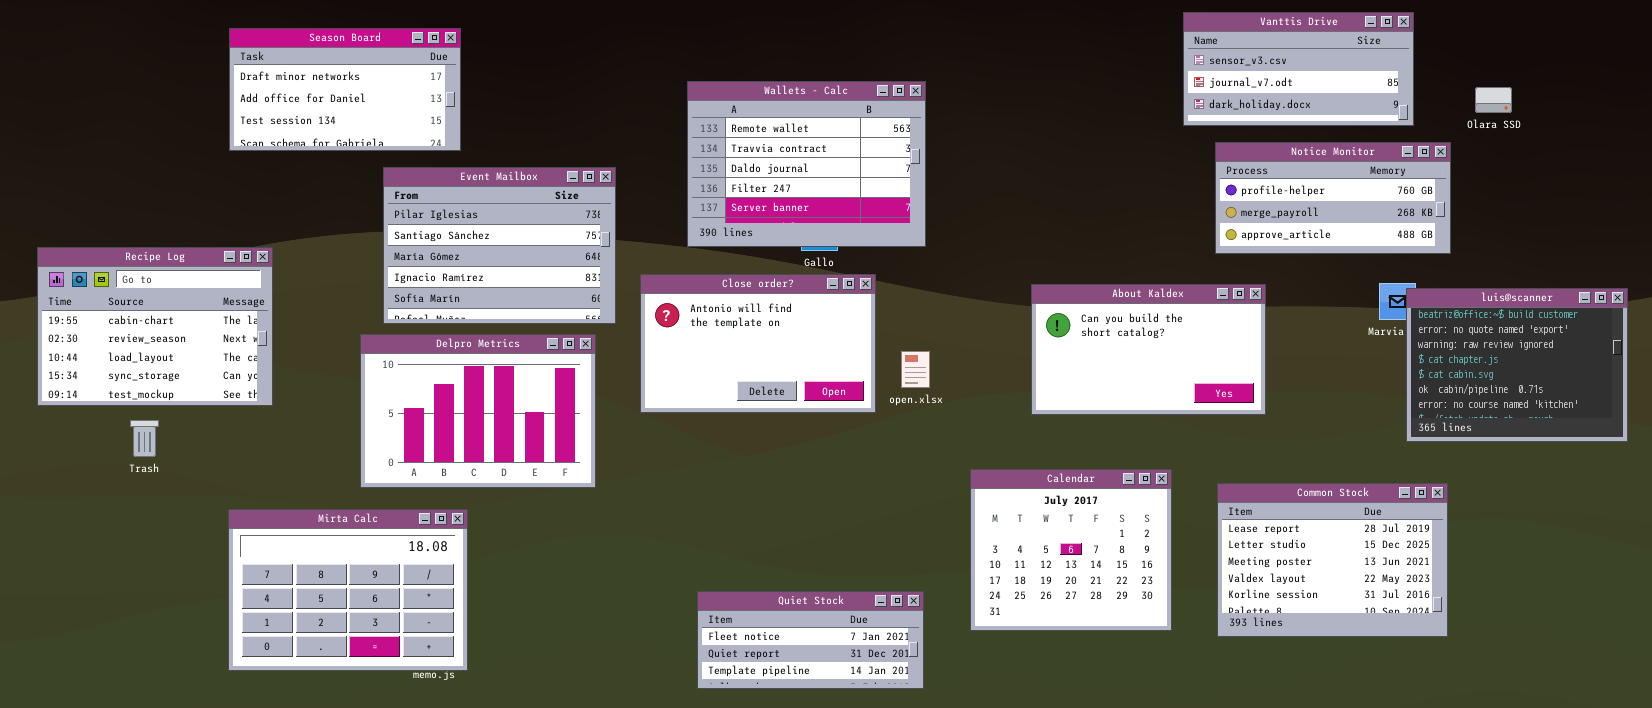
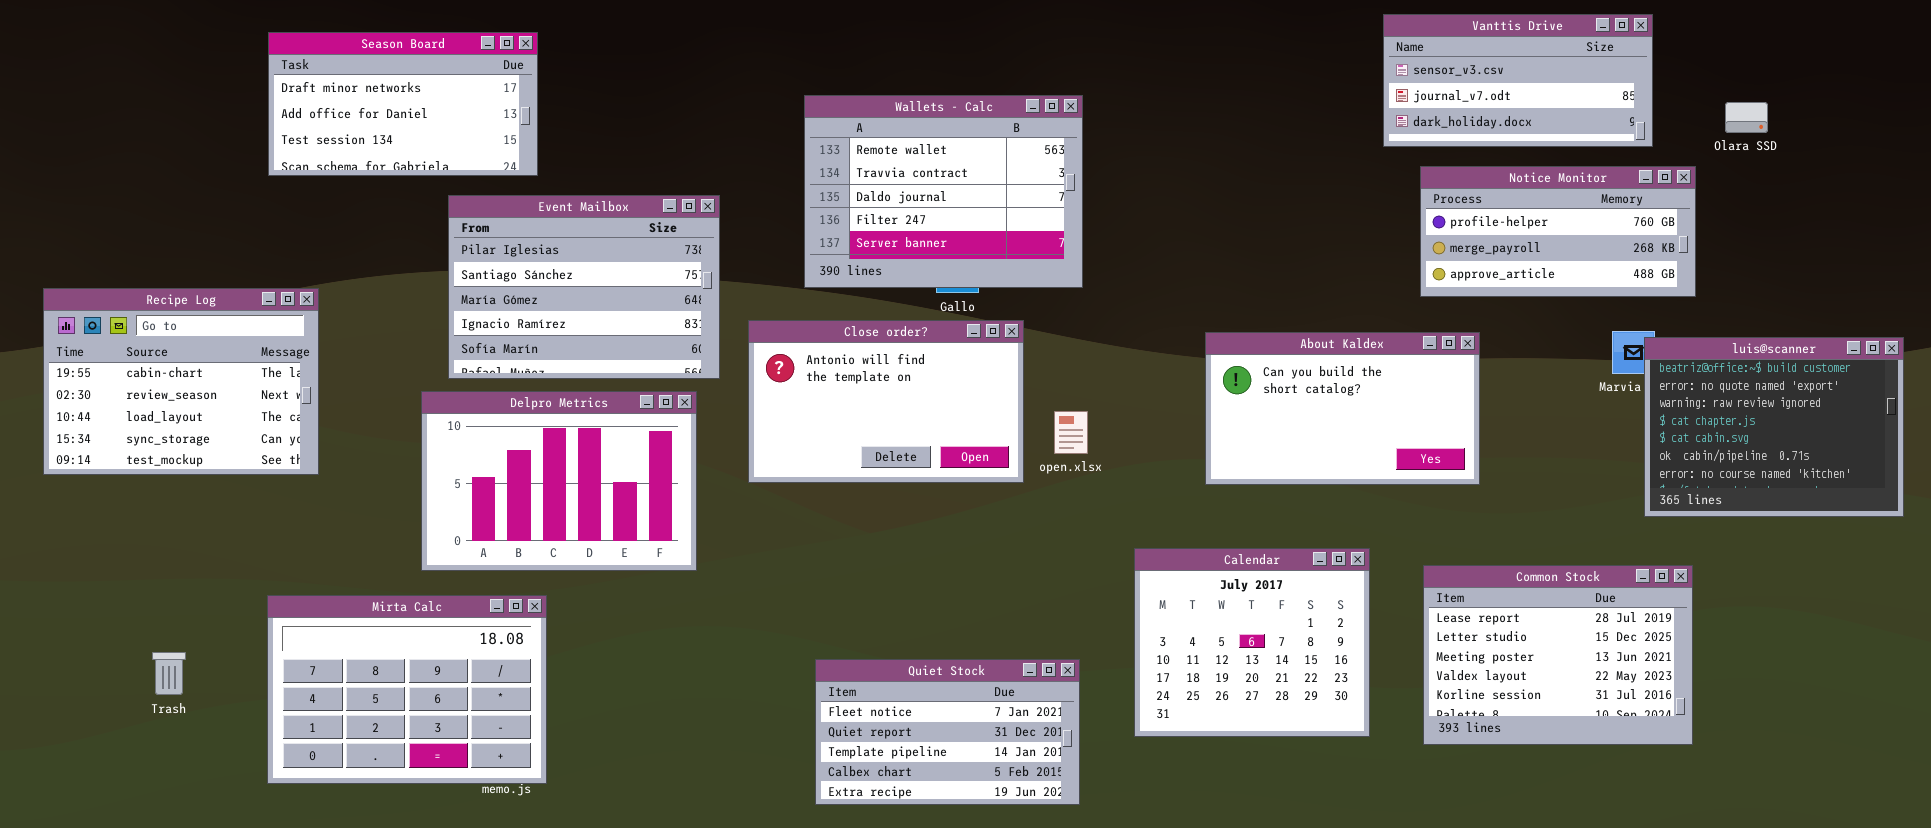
Trash: [130,420,159,457] -> [152,652,186,695], moved
Quiet Stock: [697,591,924,689] -> [815,659,1080,805], resized

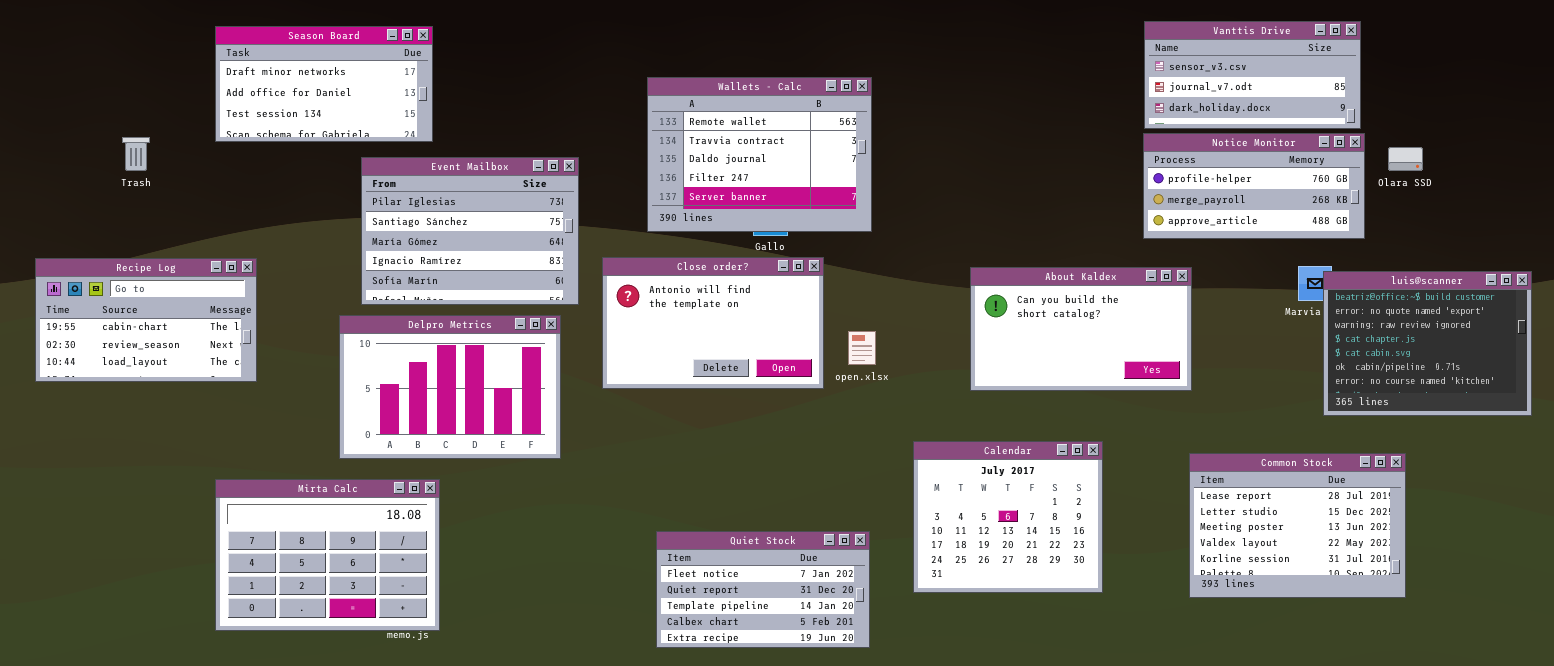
Vanttis Drive: [1383,14,1653,147] -> [1144,21,1361,129], moved
Olara SSD: [1725,102,1768,133] -> [1388,147,1423,171], moved
Recipe Log: [43,288,319,475] -> [35,258,257,382], resized
Common Stock: [1423,565,1693,745] -> [1189,453,1406,598], moved
Trash: [152,652,186,695] -> [122,137,150,171], moved

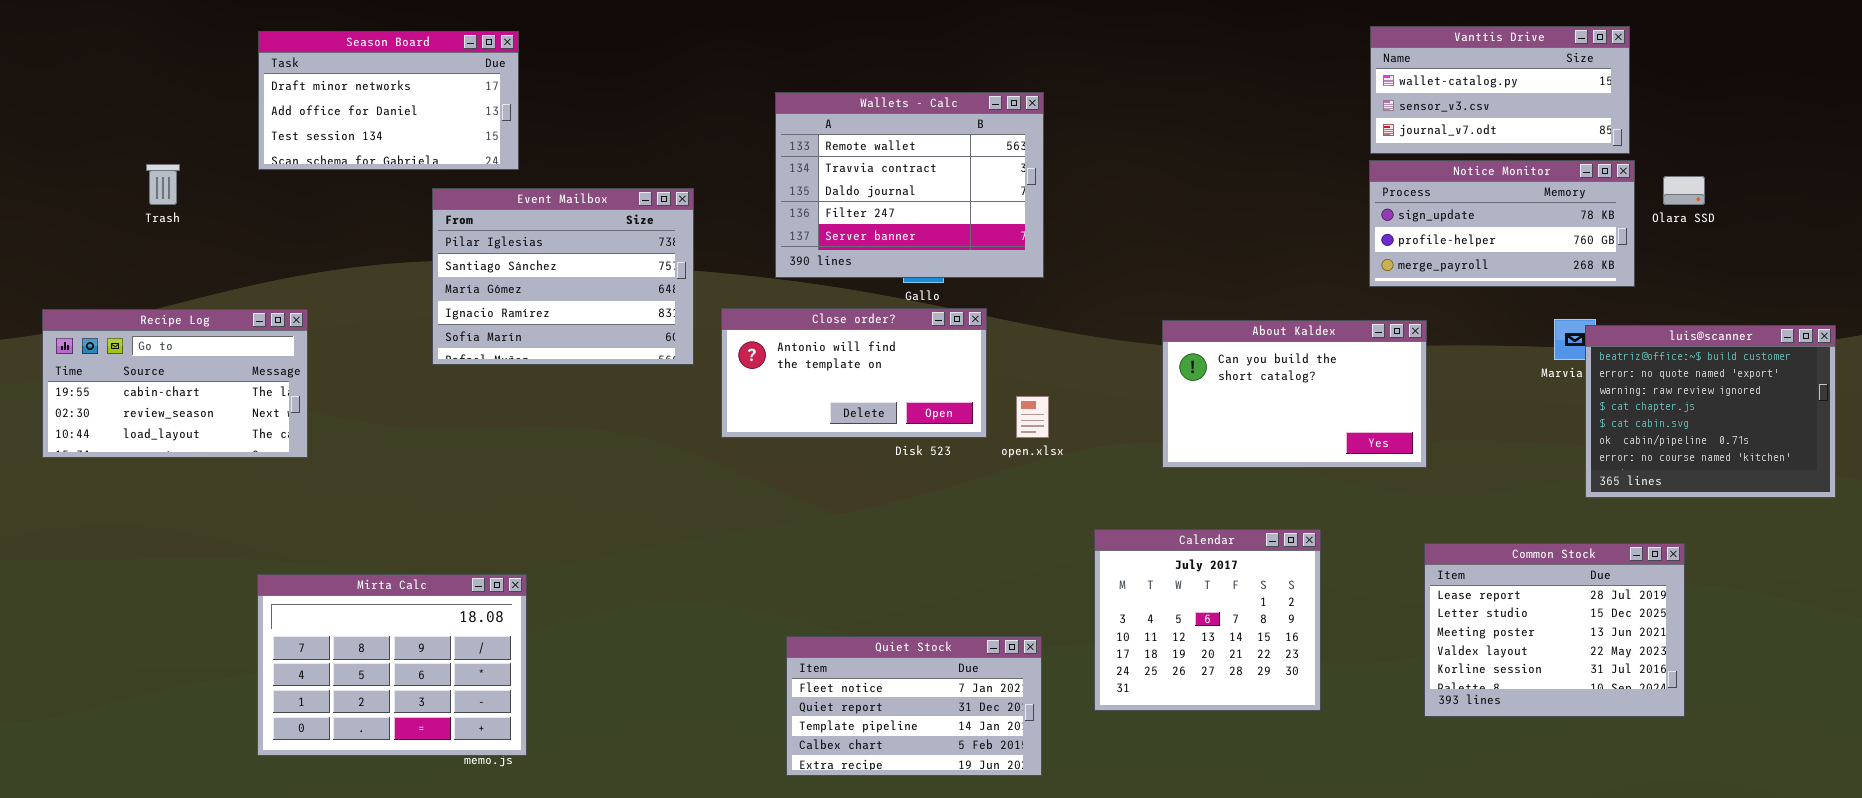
Vanttis Drive: [1144,21,1361,129] -> [1370,26,1630,154], scrolled up 1 row
Notice Monitor: [1143,133,1365,239] -> [1369,160,1635,287], scrolled up 1 row
Close order?: [602,257,824,389] -> [721,308,987,438], resized
Delpro Metrics: [339,315,561,459] -> none, closed

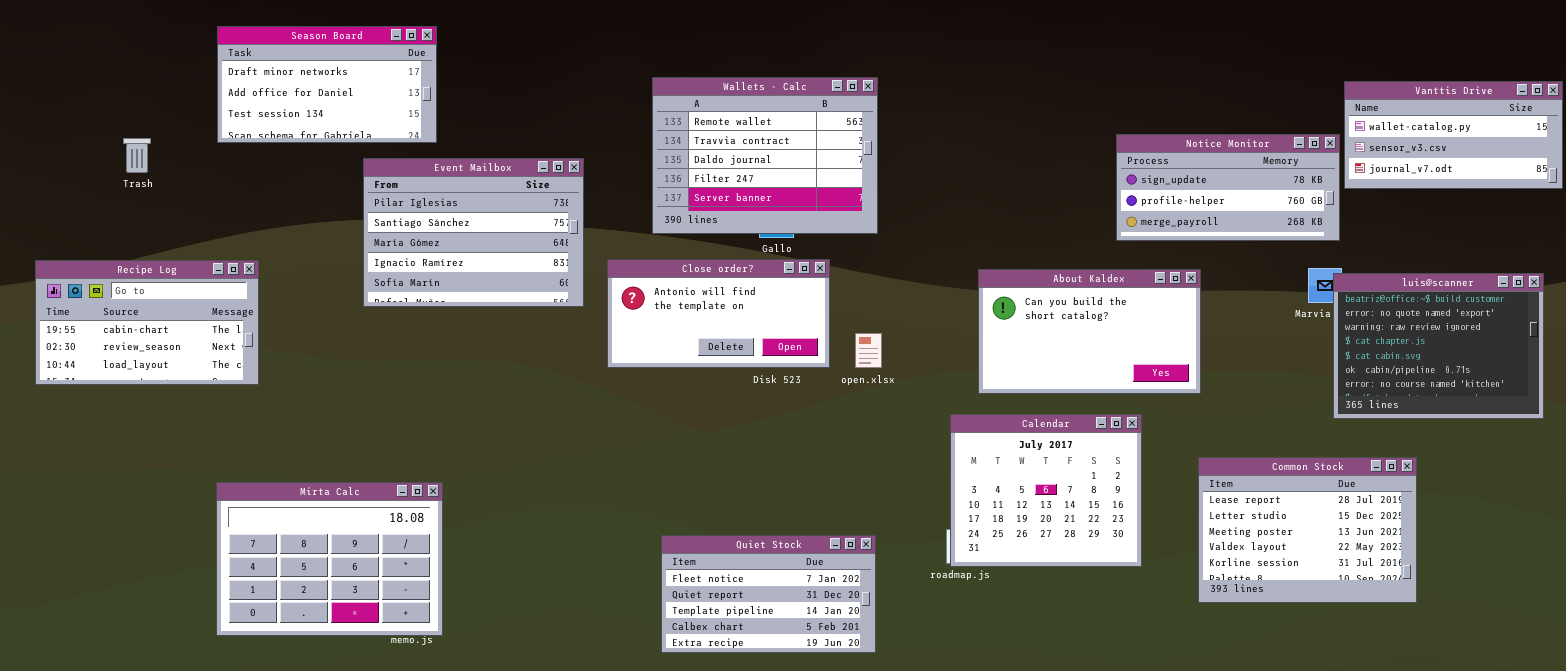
Vanttis Drive: [1370,26,1630,154] -> [1344,81,1563,189], moved
Notice Monitor: [1369,160,1635,287] -> [1116,134,1340,241], moved
Calendar: [1094,529,1321,711] -> [950,414,1142,567], moved

